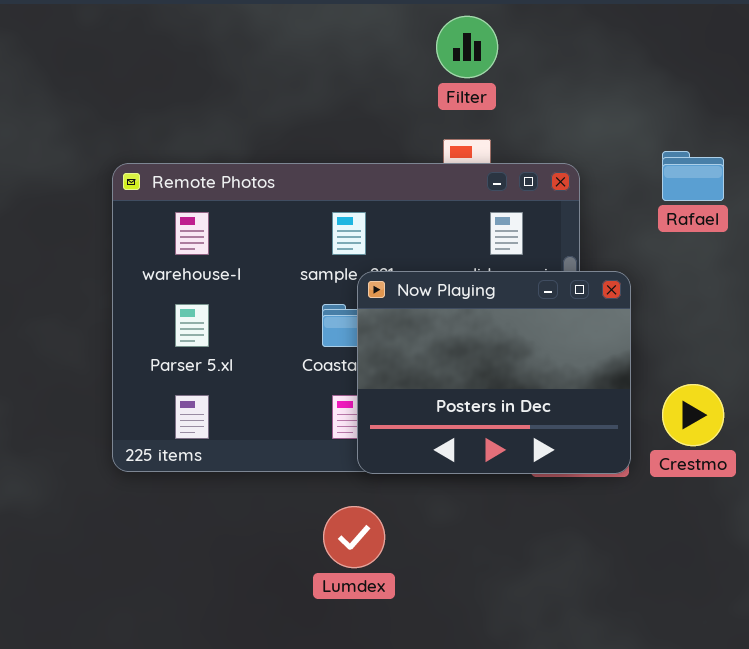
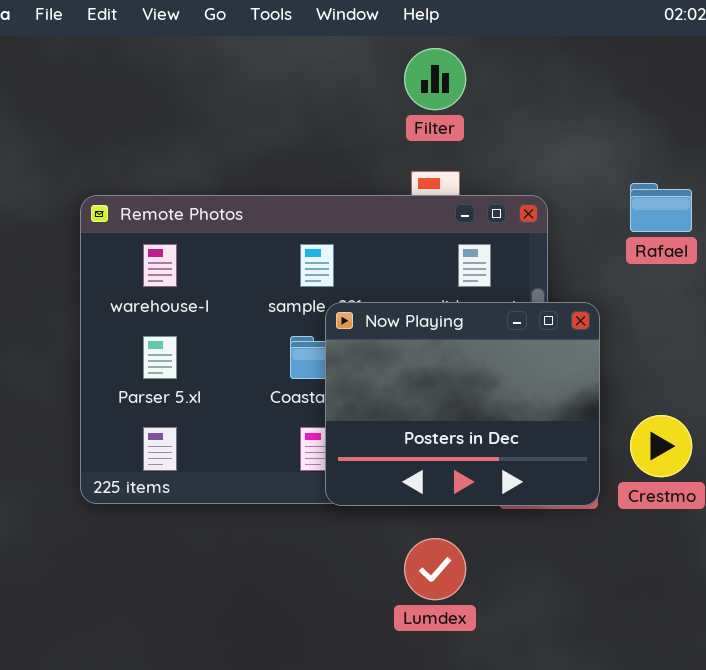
Lumdex: [323,506,385,568] -> [404,538,466,600], moved

